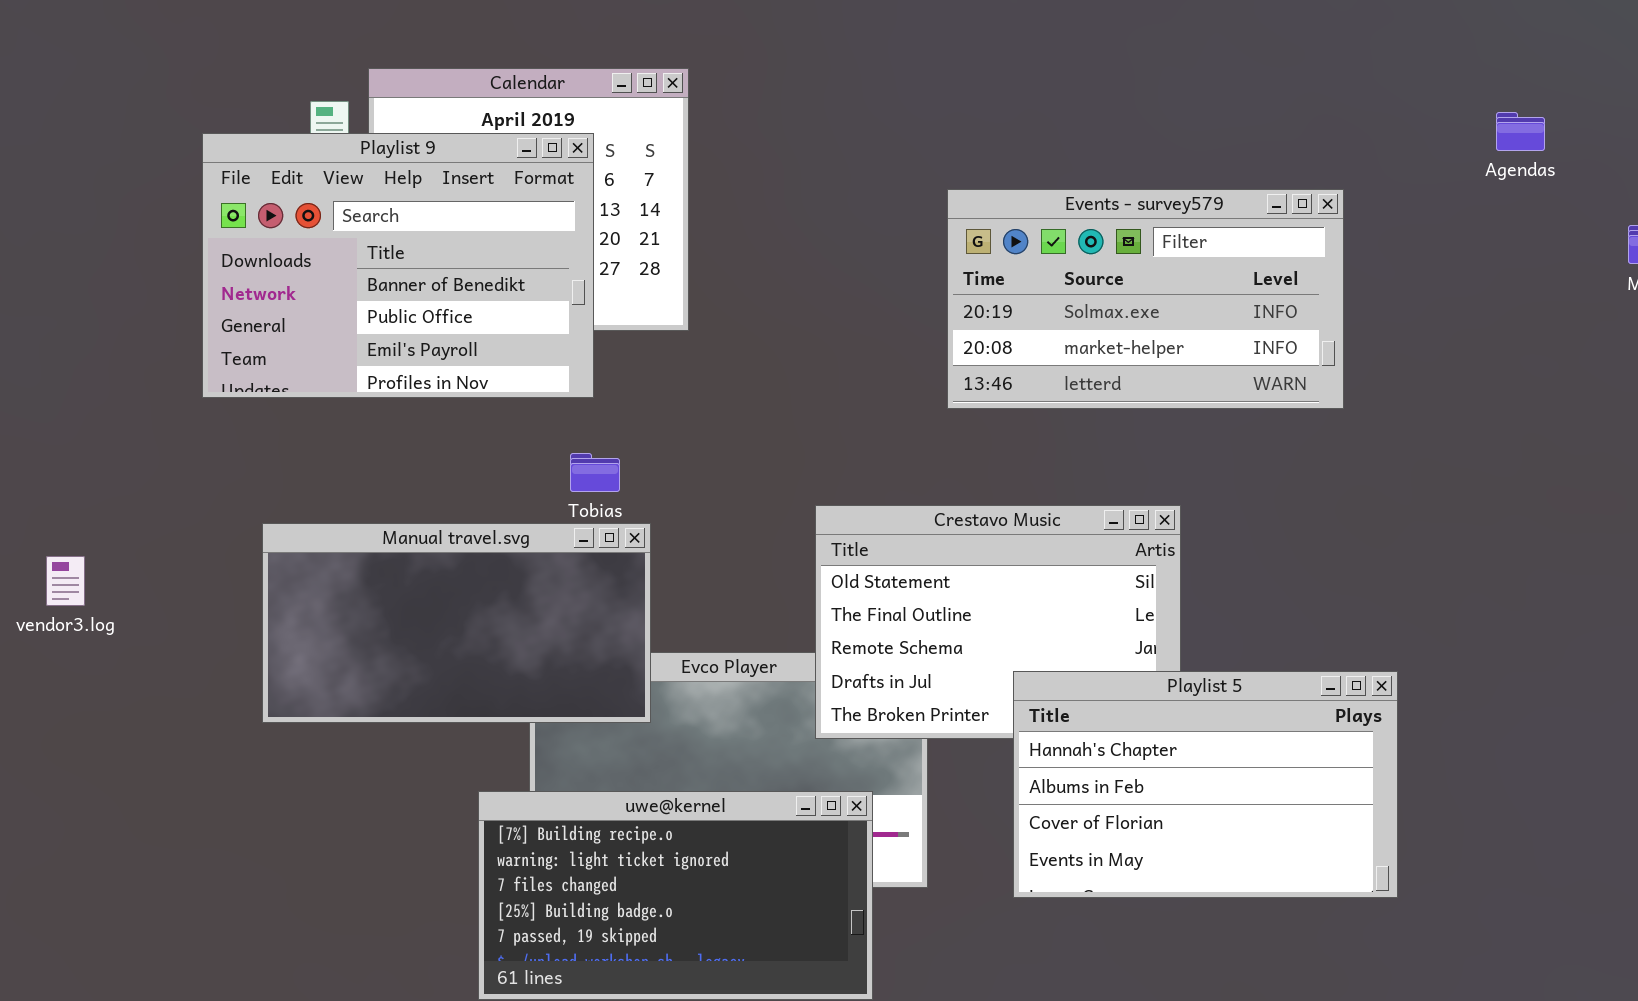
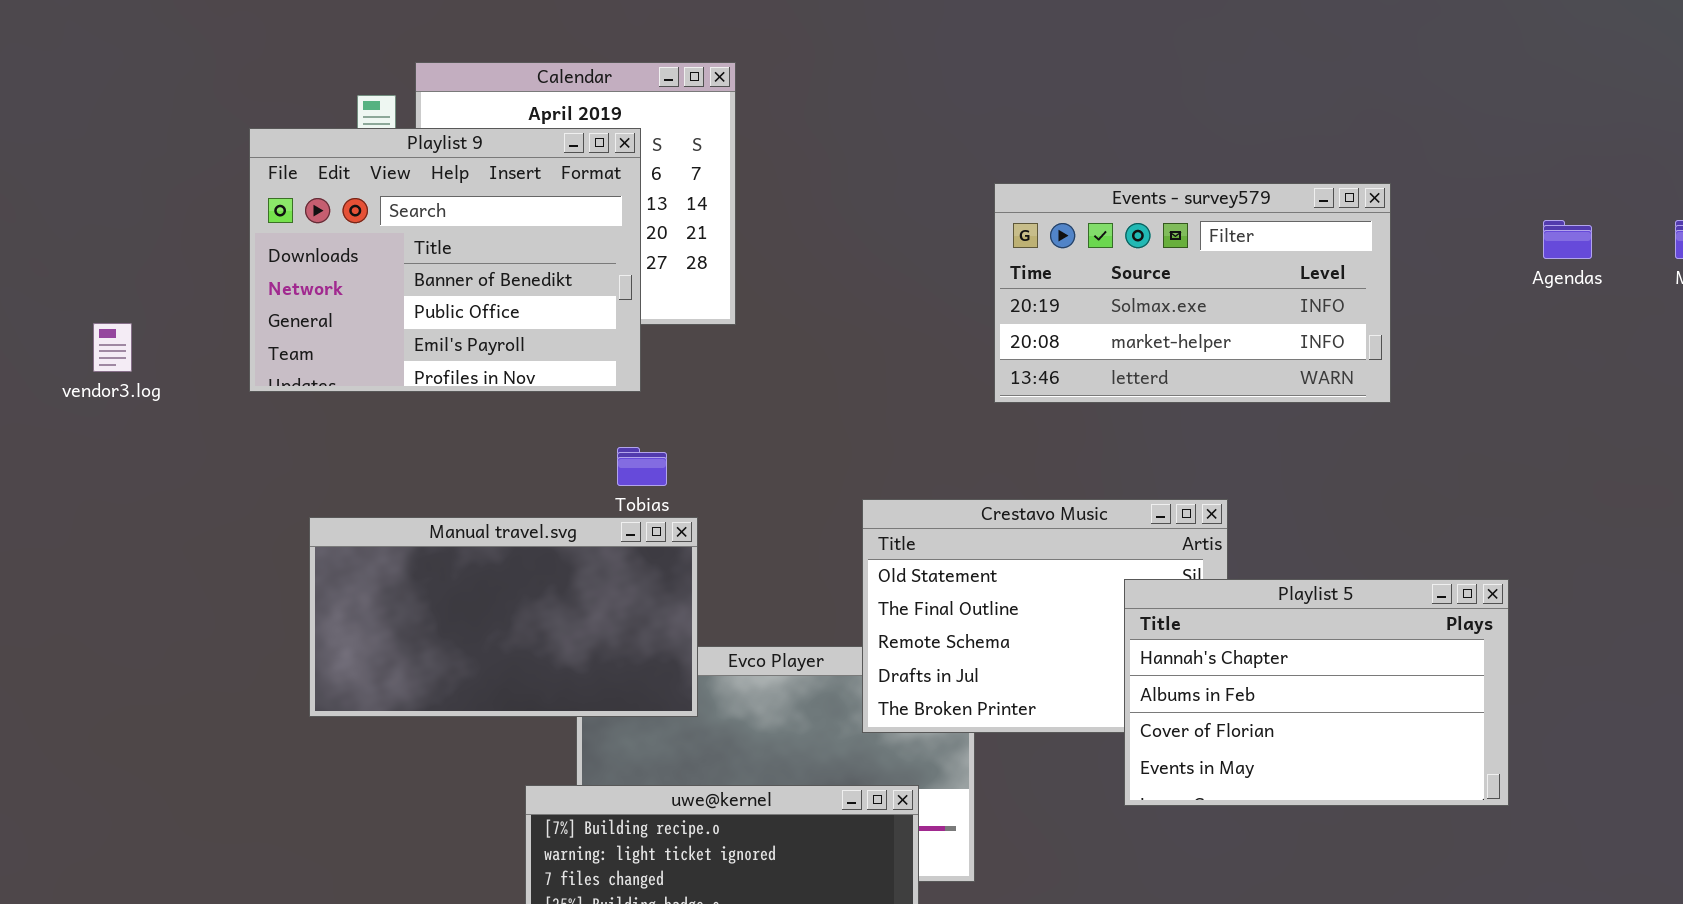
Agendas: [1496,112,1545,151] -> [1543,220,1592,259], moved
vendor3.log: [46,556,85,606] -> [93,323,132,372], moved
Playlist 5: [1013,671,1398,898] -> [1124,579,1509,806], moved

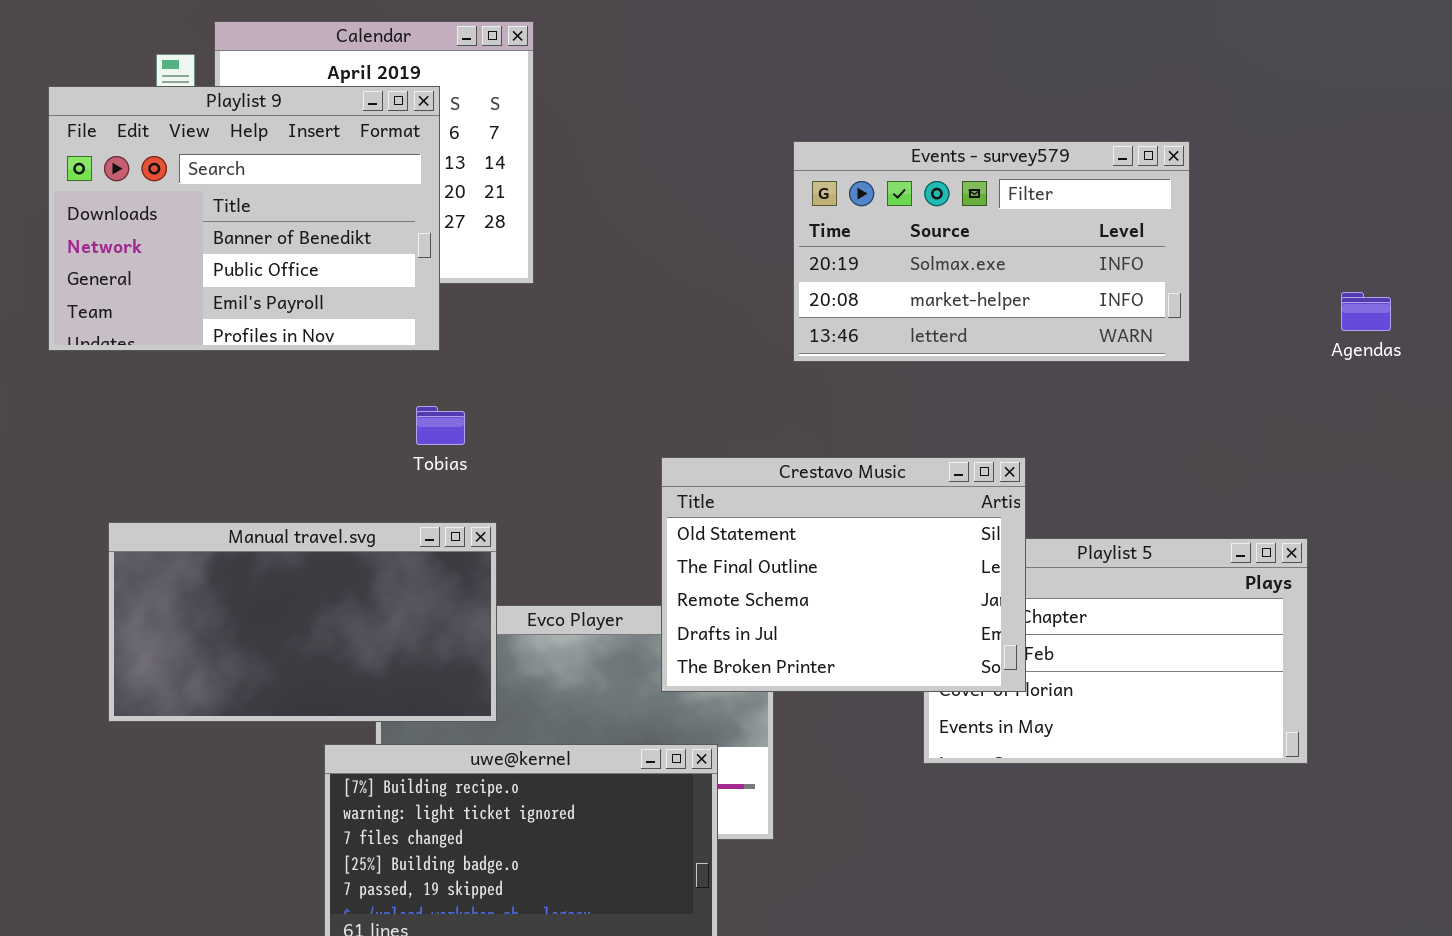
Agendas: [1543,220,1592,259] -> [1341,292,1391,331], moved
Crestavo Music: [862,499,1228,733] -> [661,457,1026,692], raised
Manual travel.svg: [309,517,698,717] -> [108,522,497,722], moved

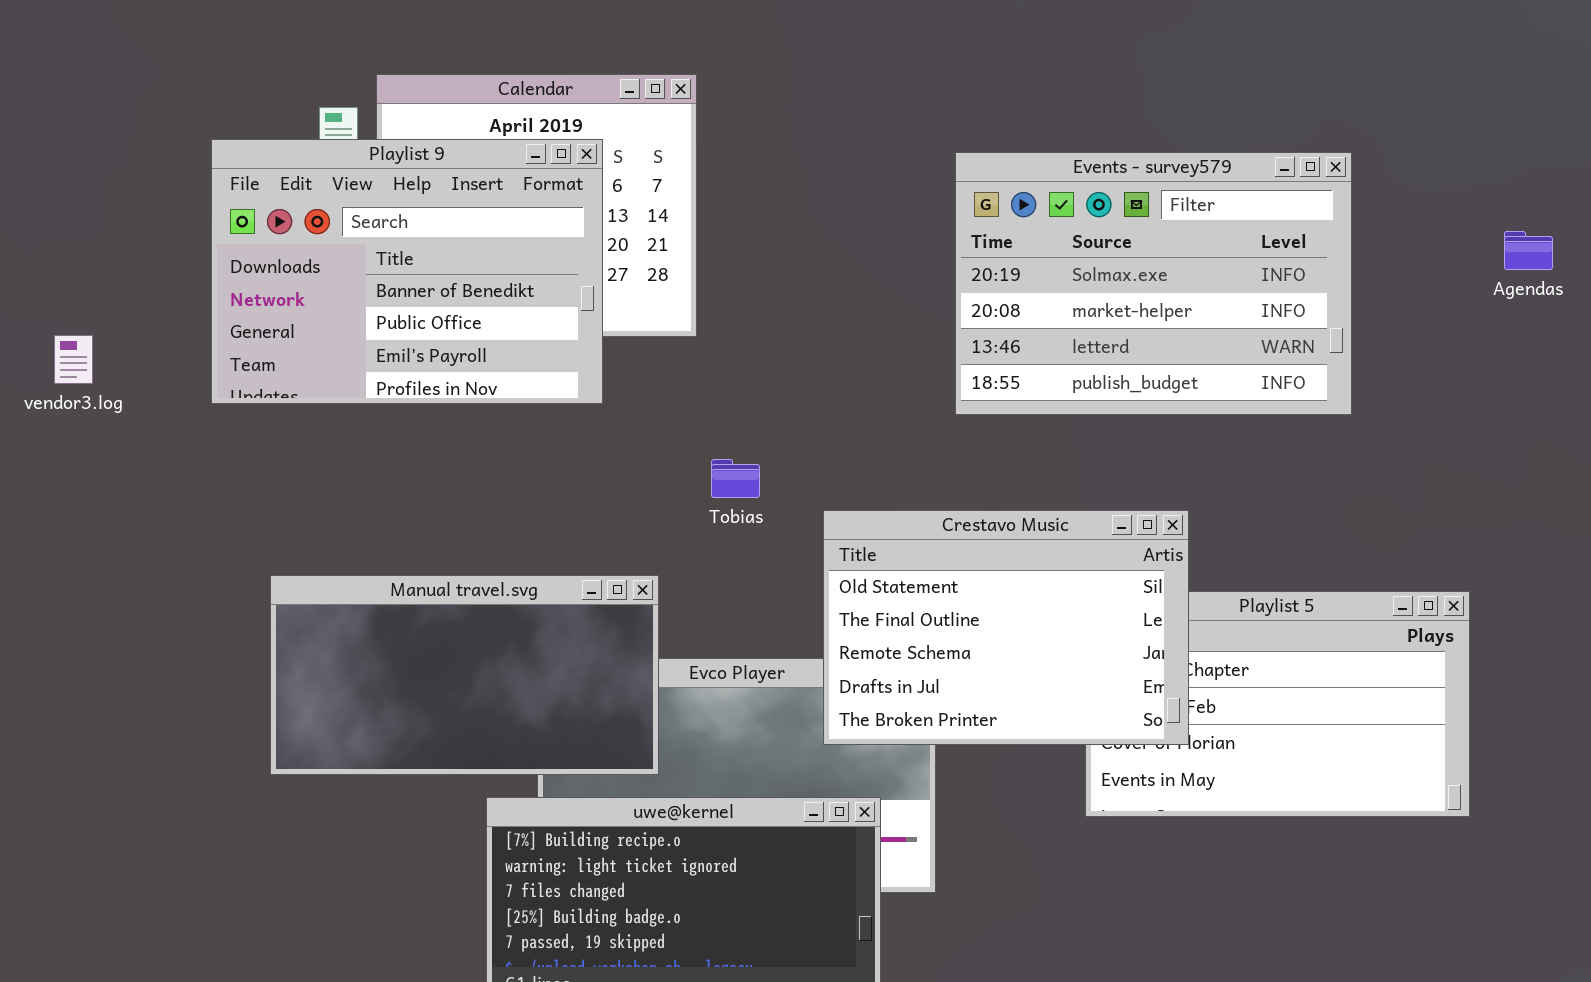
Events - survey579: [793,141,1190,362] -> [955,152,1352,415], resized
Agendas: [1341,292,1391,331] -> [1504,231,1553,270], moved
Tobias: [416,406,465,445] -> [711,459,760,498], moved

